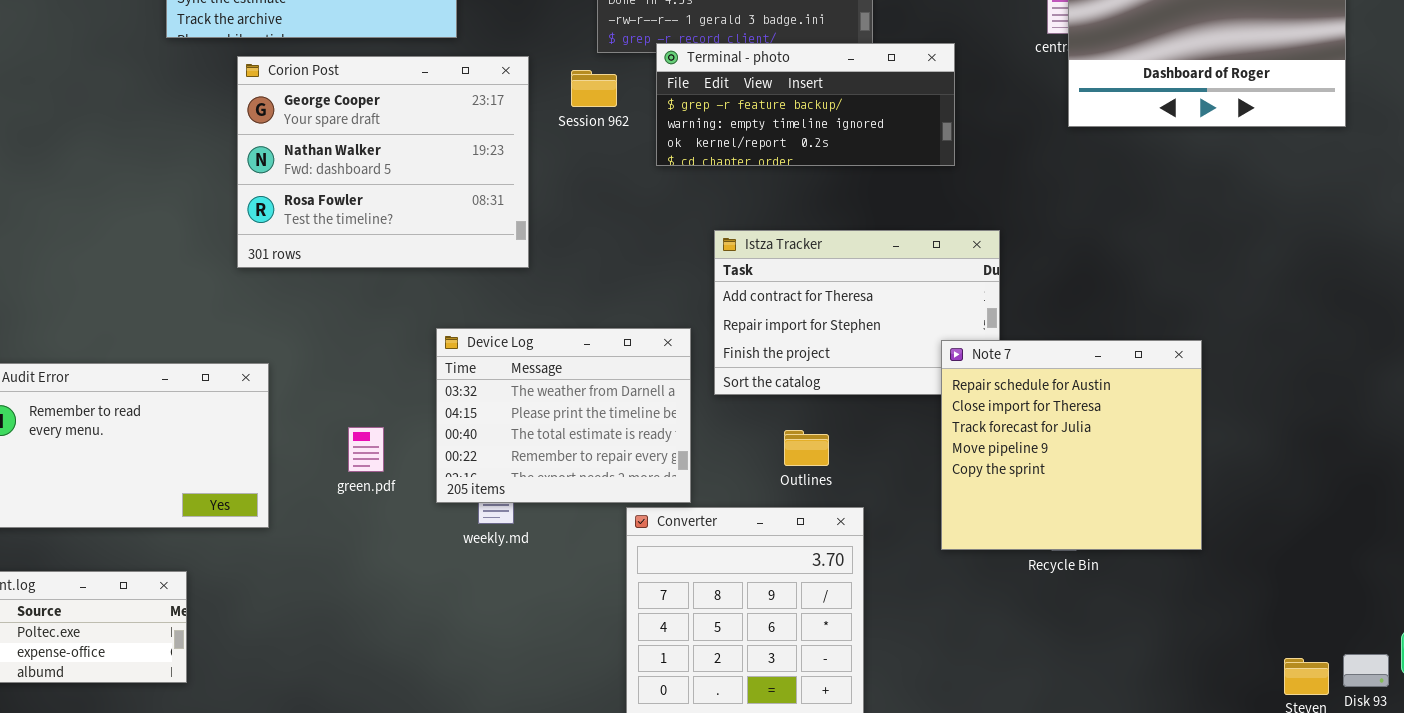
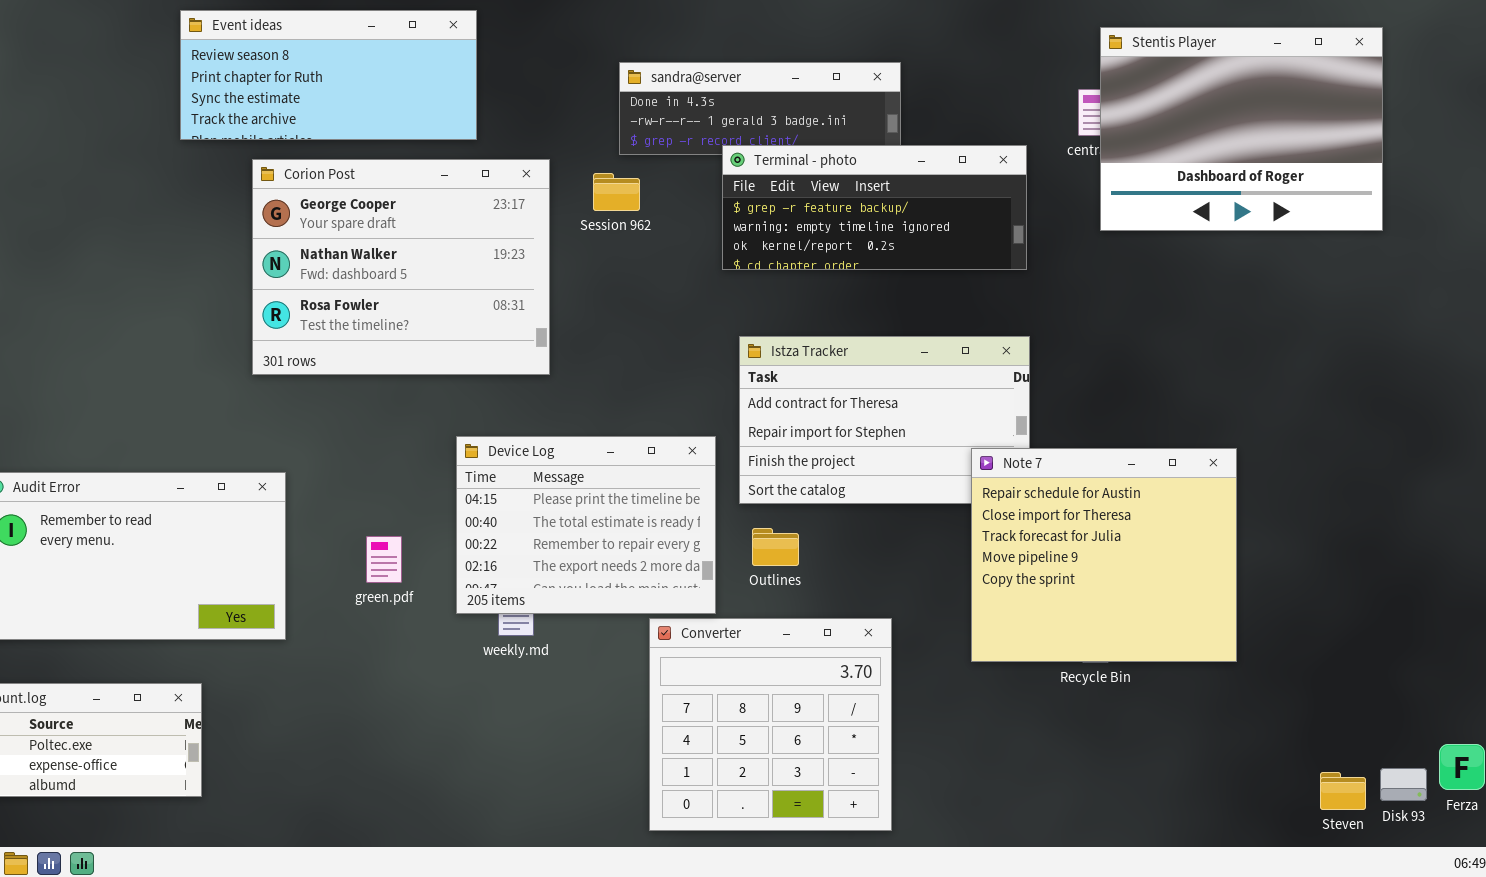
Terminal - photo: [656,43,955,166] -> [722,145,1027,270], moved
Device Log: [436,328,691,503] -> [456,436,716,614], scrolled down 1 row
Outlines: [784,430,829,466] -> [752,528,799,566], moved

